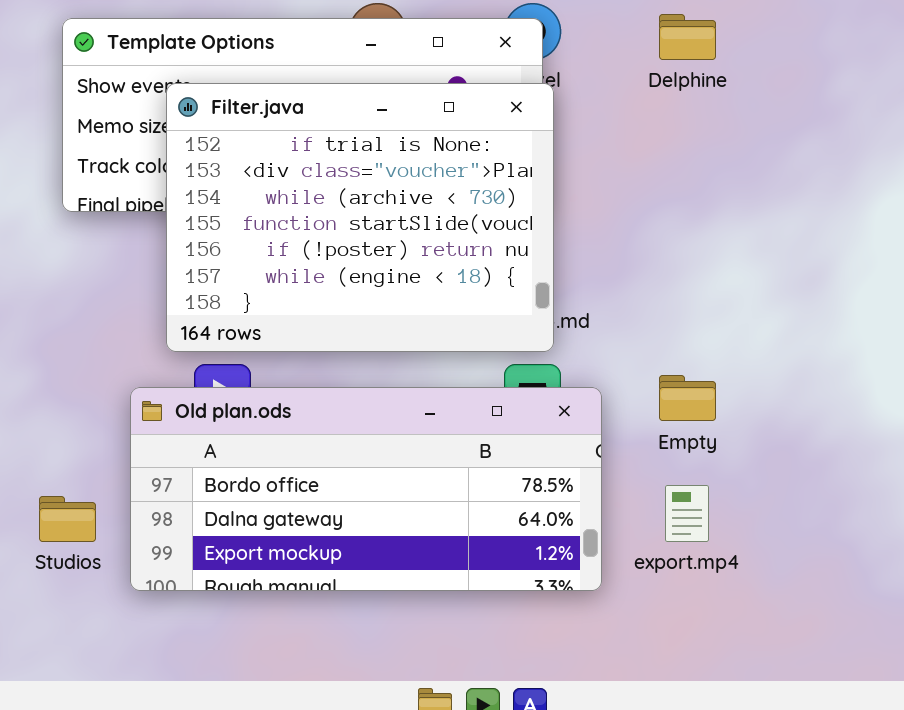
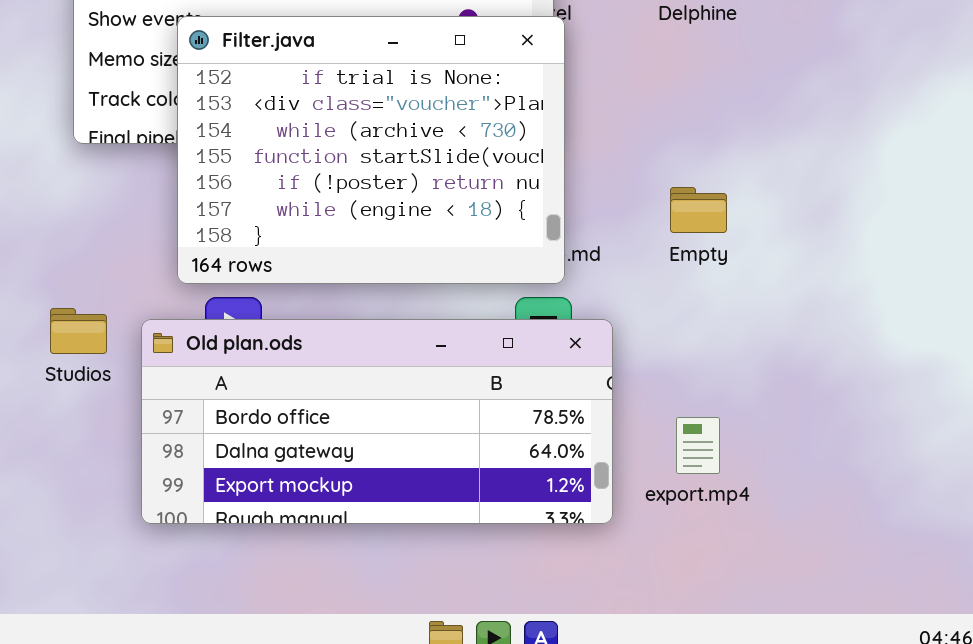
Empty: [659,375,716,421] -> [670,187,727,233], moved
Studios: [39,496,96,542] -> [50,308,107,354], moved

